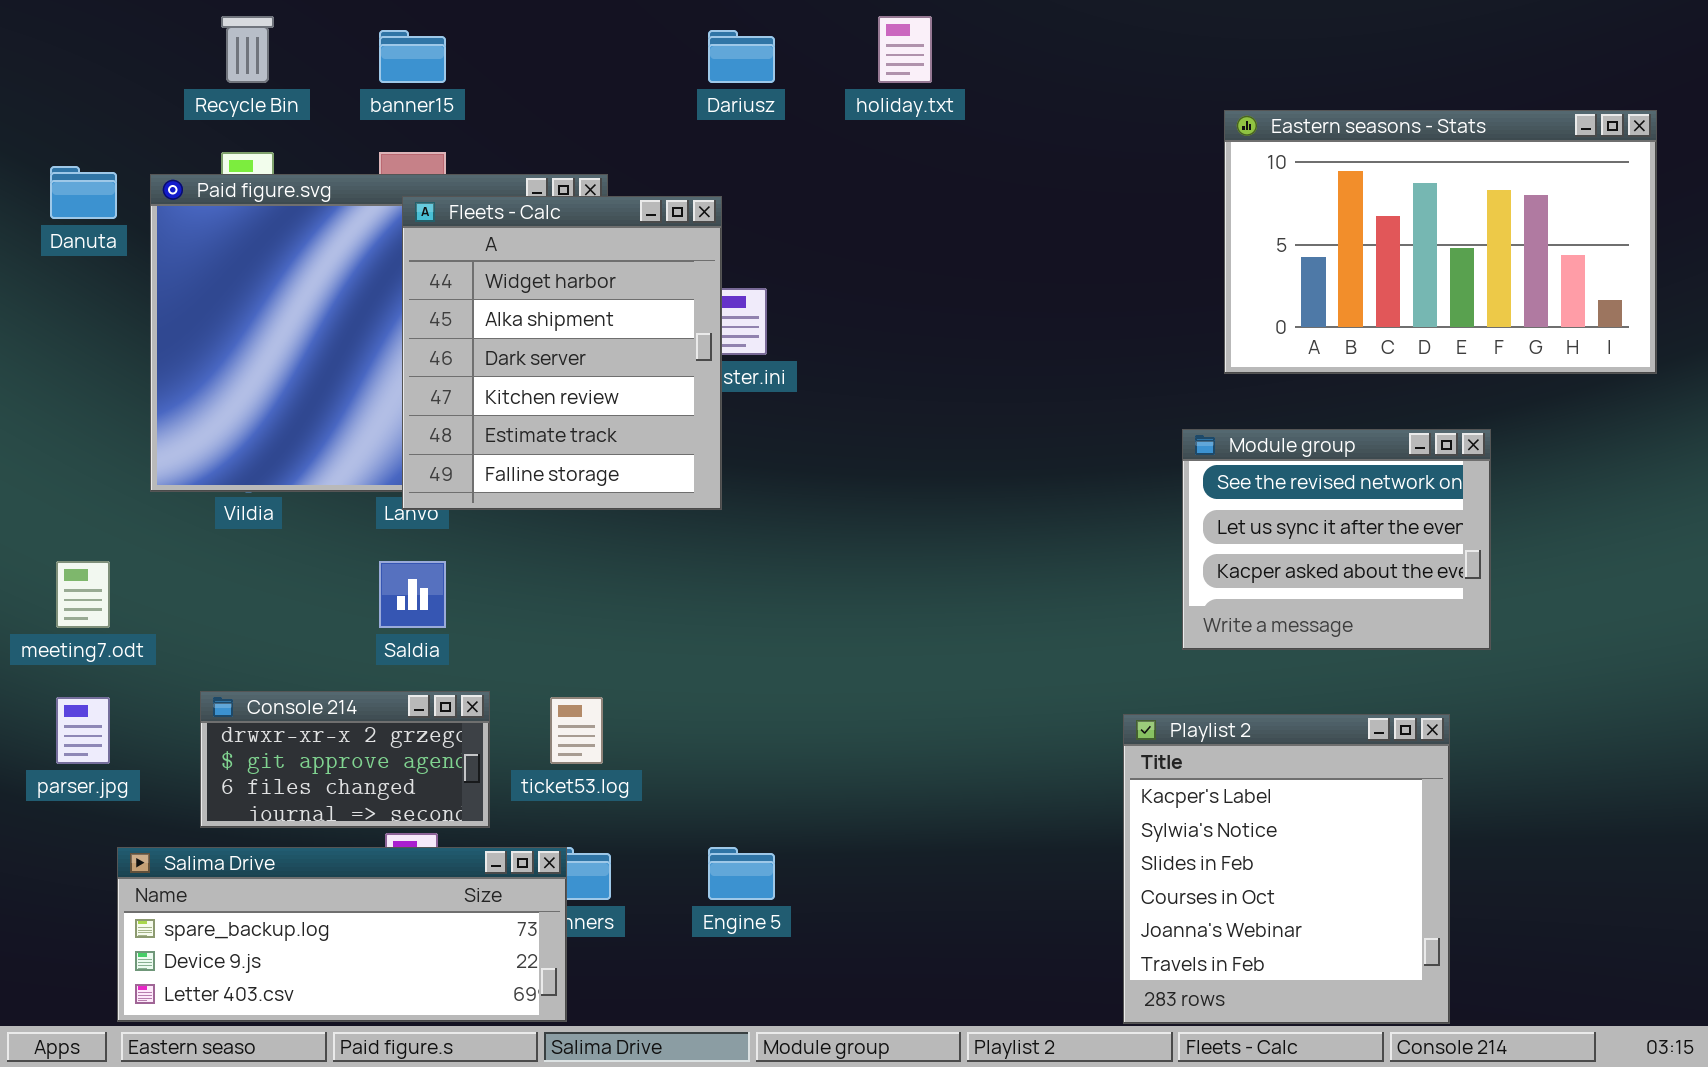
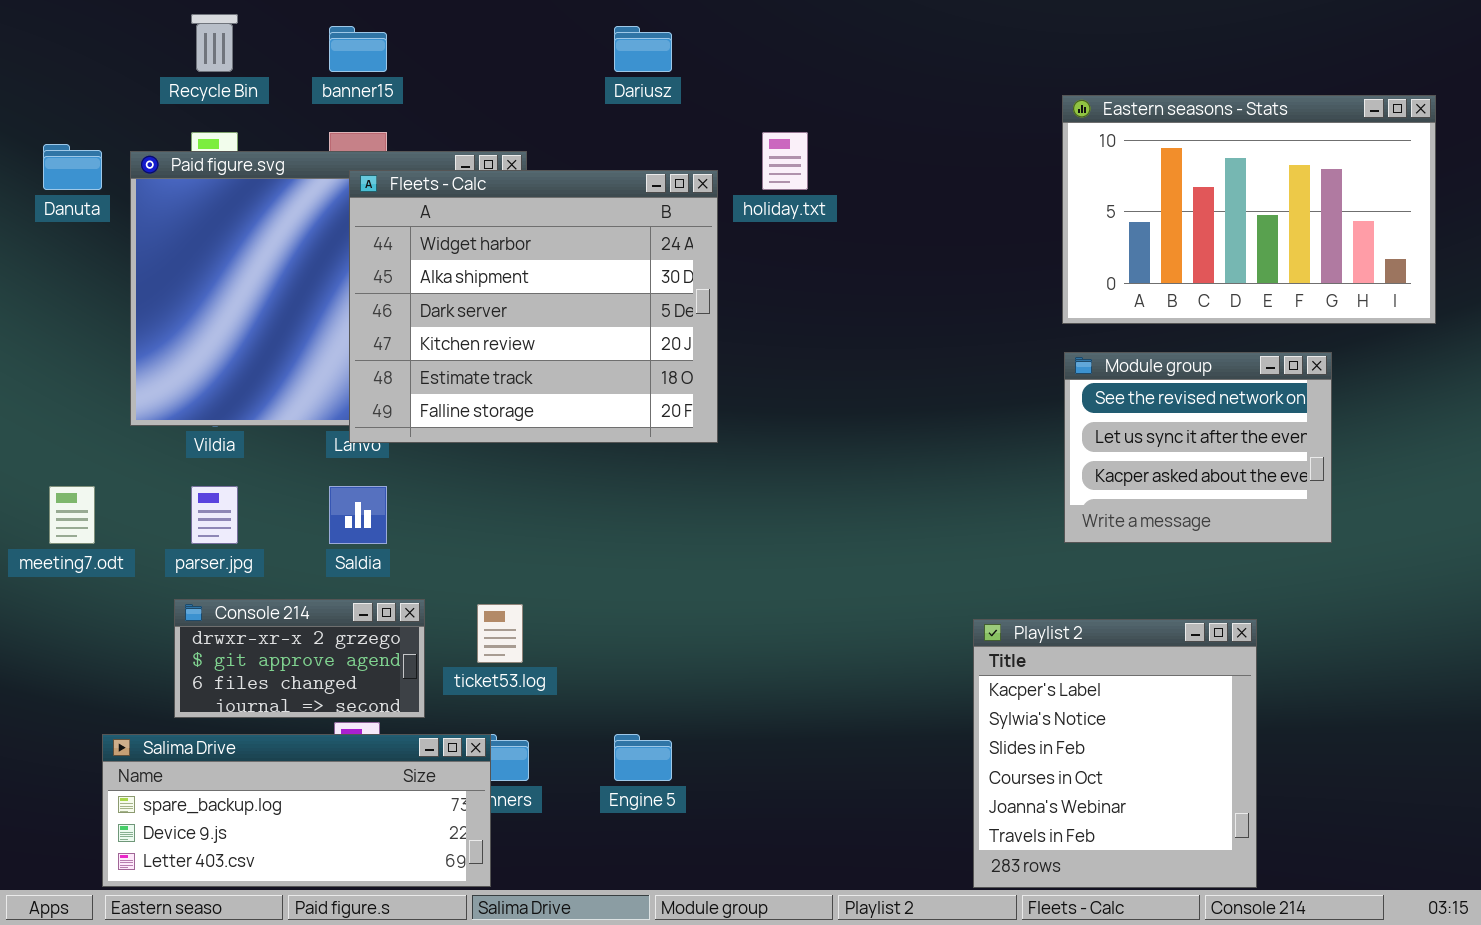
holiday.txt: [878,16,932,83] -> [762,132,808,190], moved
Fleets - Calc: [402,196,722,510] -> [349,170,718,443], resized
Module group: [1182,429,1491,650] -> [1064,352,1332,543], moved
parser.jpg: [56,697,110,764] -> [191,486,238,544], moved

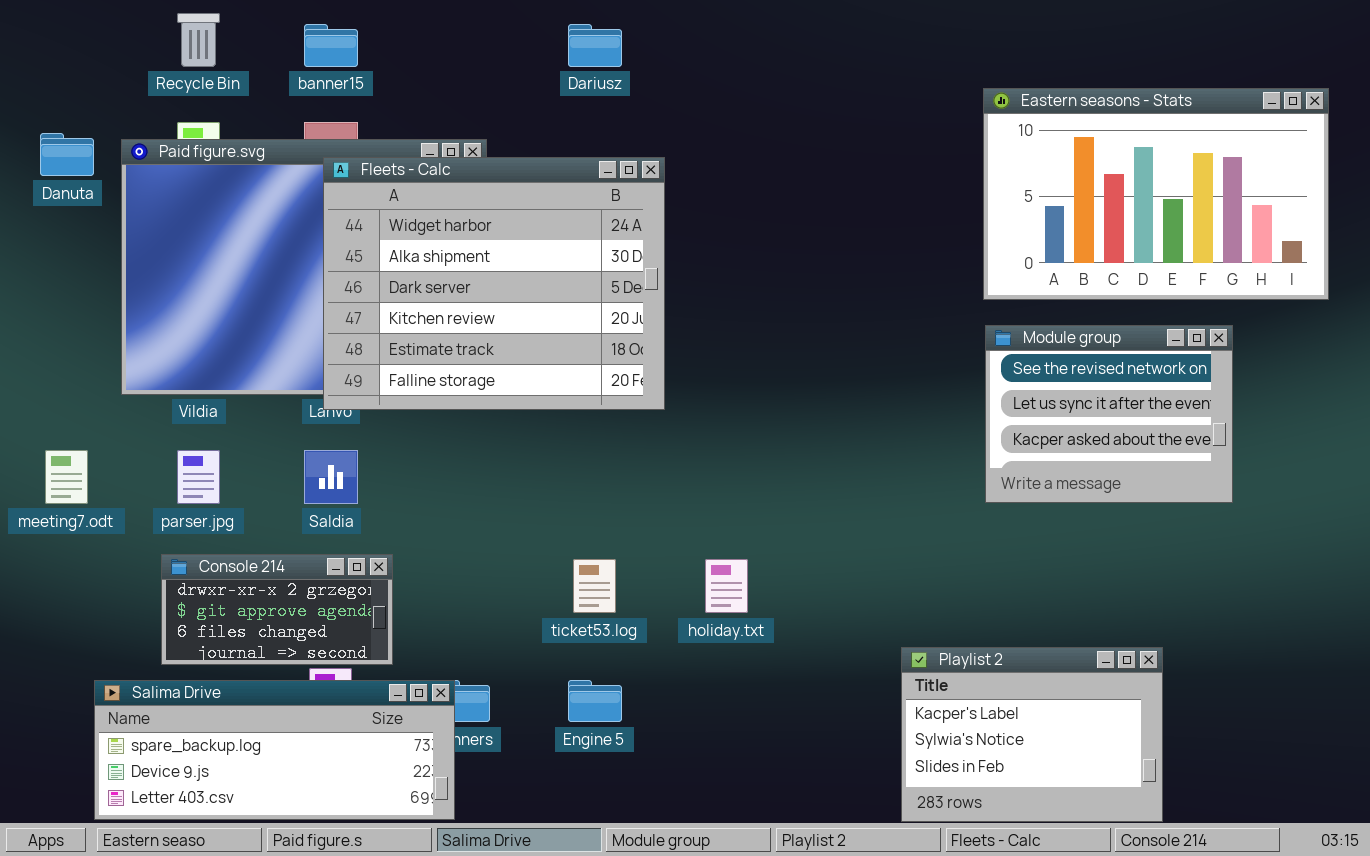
holiday.txt: [762,132,808,190] -> [705,559,748,613], moved
ticket53.log: [477,604,523,663] -> [573,559,616,613], moved
Playlist 2: [973,619,1257,888] -> [901,647,1163,822], resized

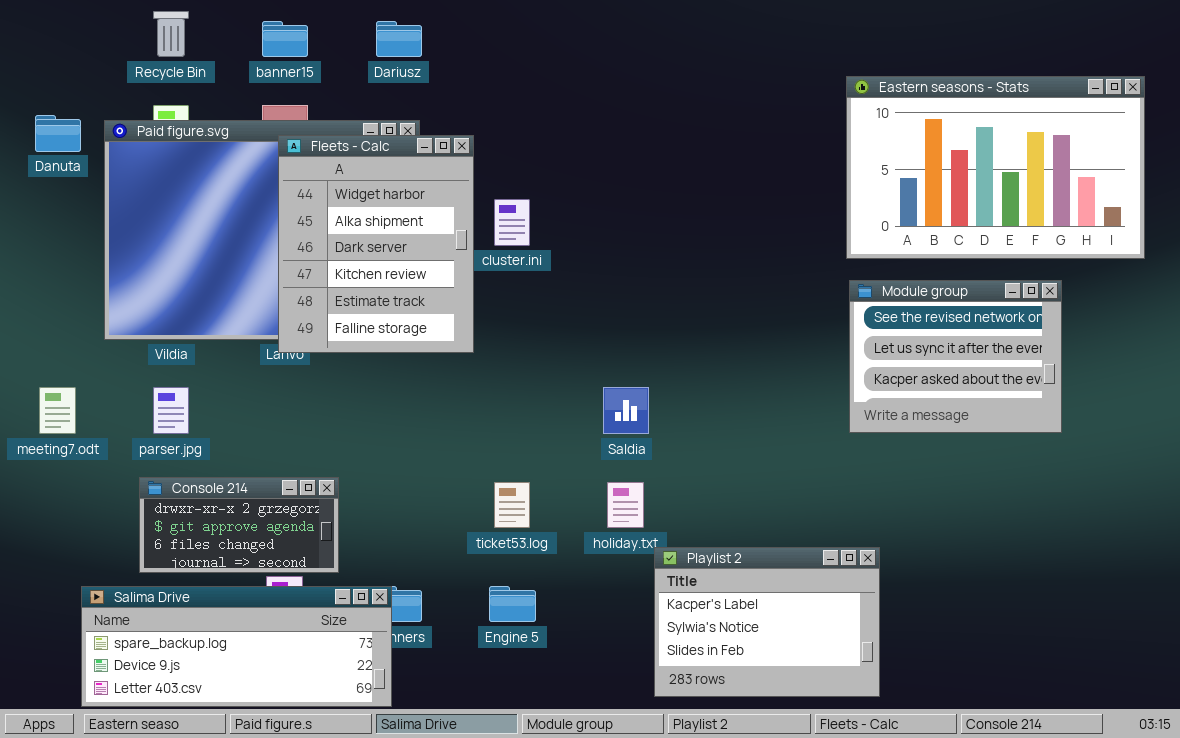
Dariusz: [568,24,622,67] -> [376,21,422,57], moved
Fleets - Calc: [323,157,665,410] -> [278,135,474,353], resized
Saldia: [304,450,358,504] -> [603,387,649,434], moved
Playlist 2: [901,647,1163,822] -> [654,547,880,697], moved

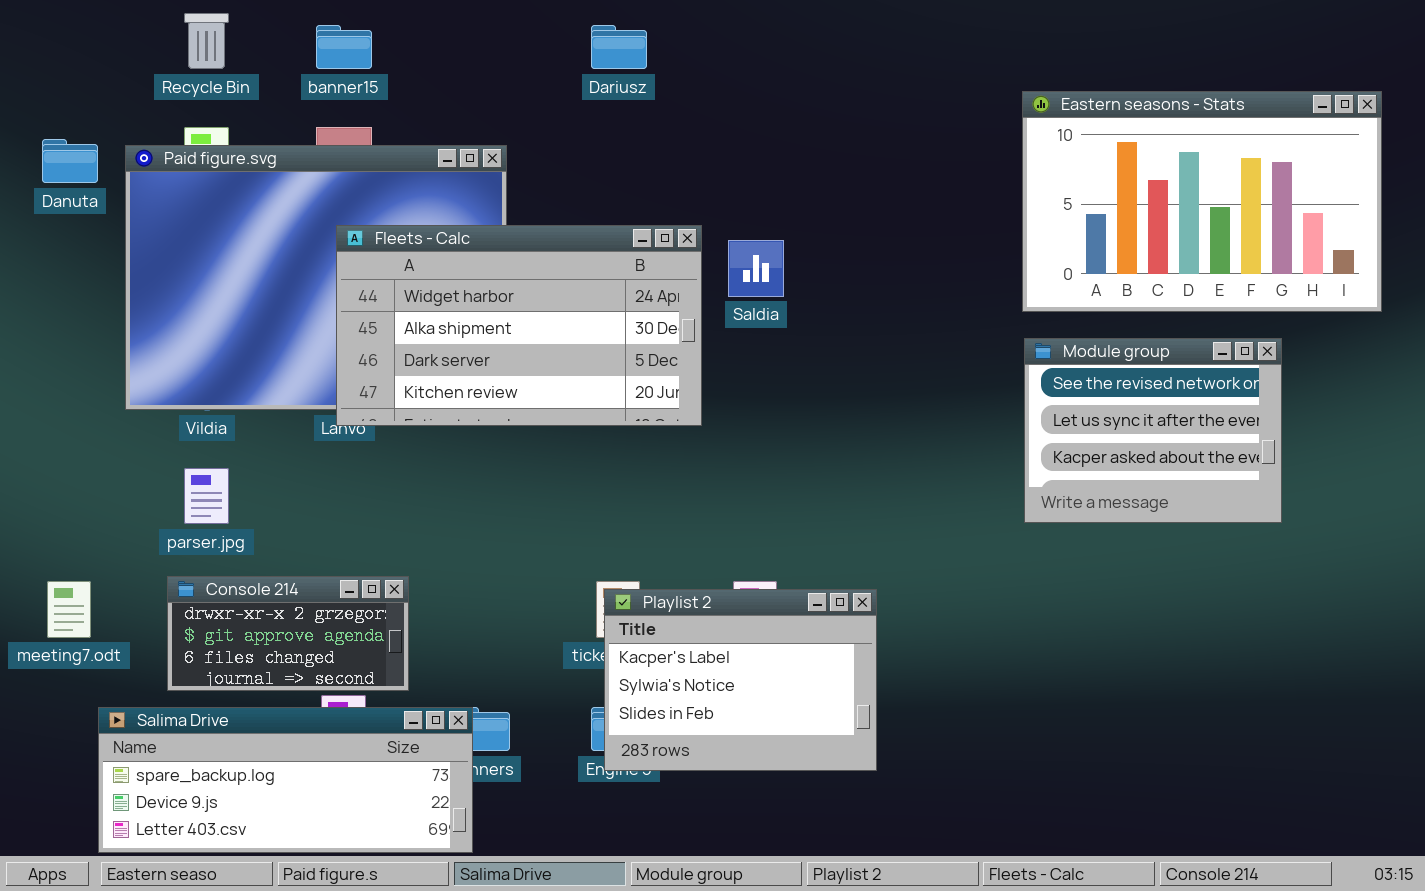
Dariusz: [376,21,422,57] -> [591,25,647,69], moved
Fleets - Calc: [278,135,474,353] -> [336,225,702,426], resized
meeting7.odt: [39,387,76,434] -> [47,581,91,638], moved
Saldia: [603,387,649,434] -> [728,240,784,297], moved
Playlist 2: [654,547,880,697] -> [604,589,877,771], moved

